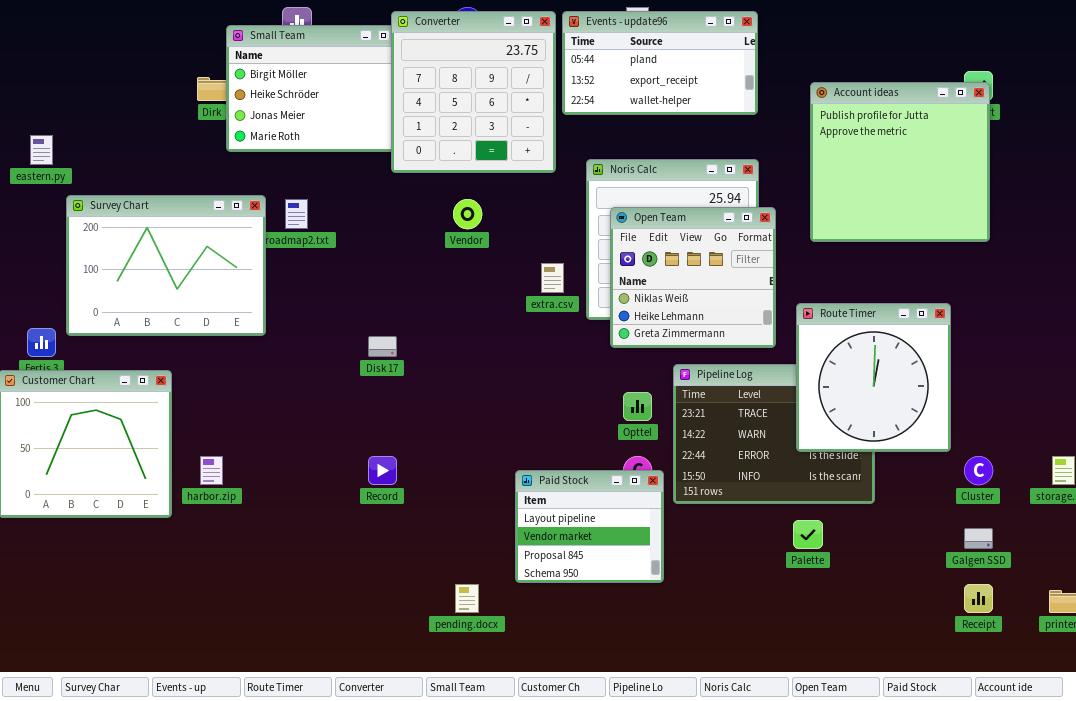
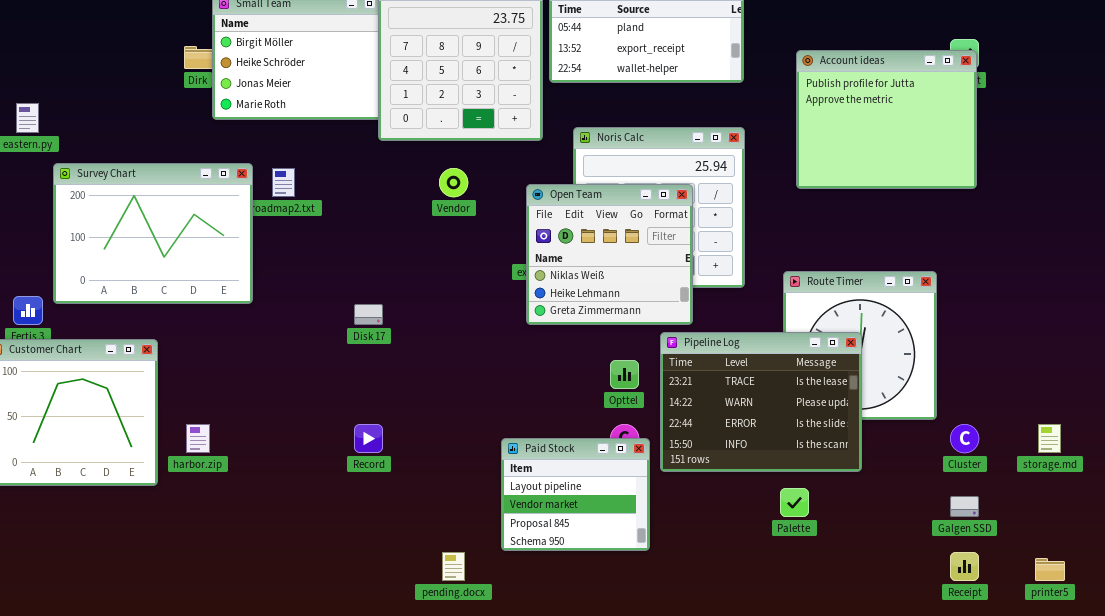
Account ideas: [810,82,990,242] -> [796,50,977,189], resized
Open Team: [610,207,776,348] -> [526,184,693,325], moved
Pipeline Log: [673,364,875,504] -> [660,332,862,472], raised

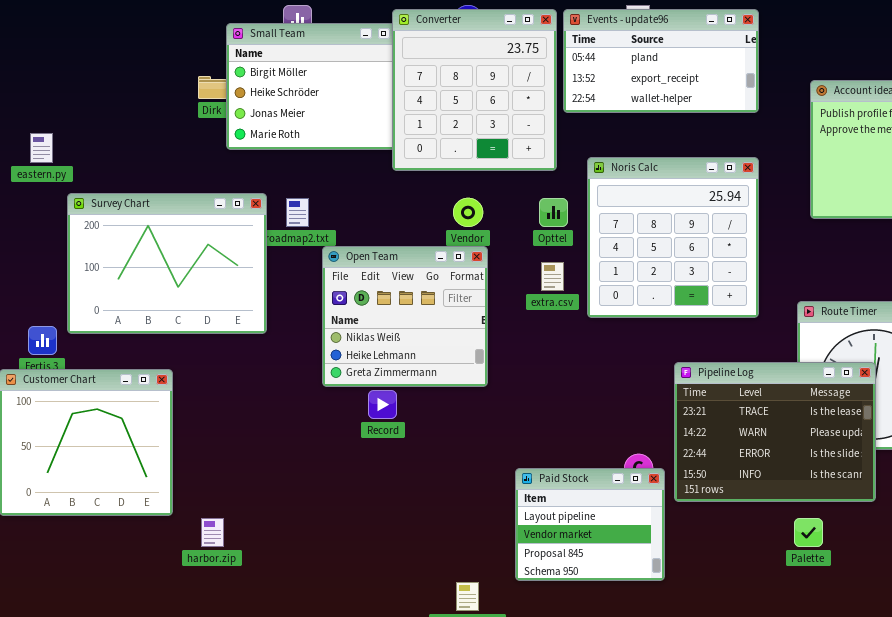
Open Team: [526,184,693,325] -> [322,246,488,387], moved
Opttel: [610,360,639,389] -> [539,198,568,227], moved
harbor.zip: [186,424,210,453] -> [201,518,224,547], moved
Record: [354,424,383,453] -> [368,390,397,419], moved

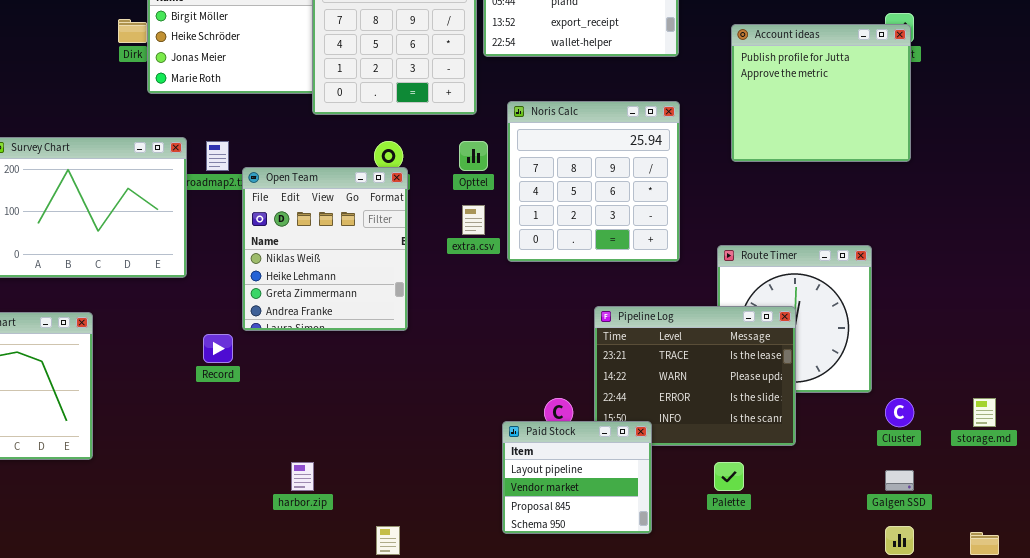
Open Team: [322,246,488,387] -> [242,167,408,331], resized
Record: [368,390,397,419] -> [203,334,233,363], moved
Paid Stock: [515,468,665,581] -> [502,421,652,534], moved
harbor.zip: [201,518,224,547] -> [291,462,314,491], moved

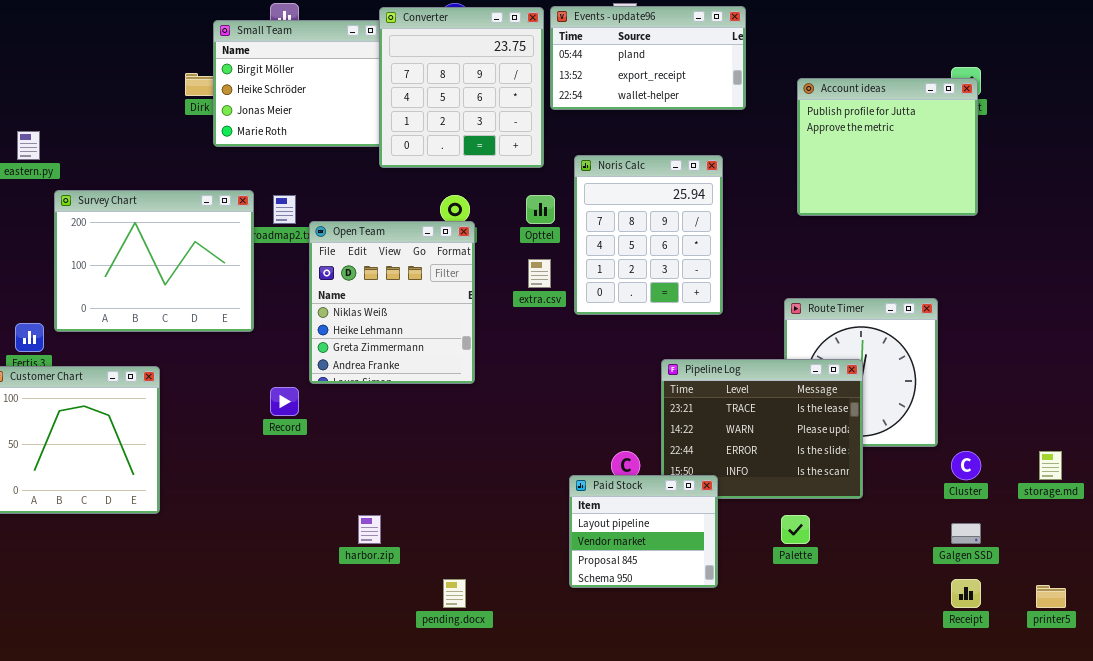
Noris Calc: [507,101,680,262] -> [574,155,723,315], resized

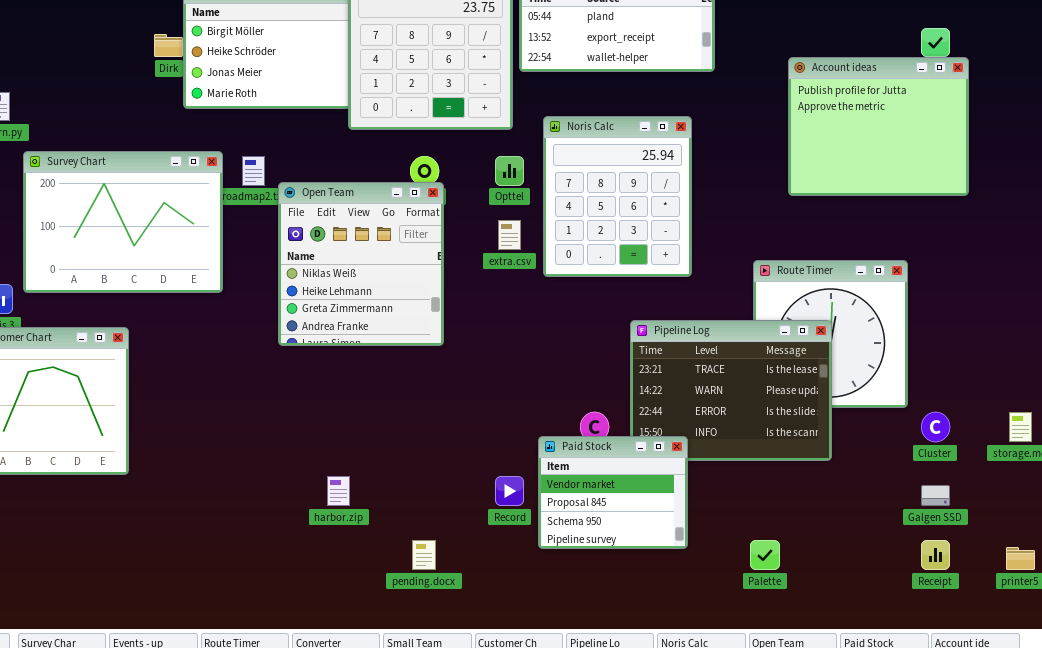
Account ideas: [797,78,978,216] -> [788,57,969,196], moved
Record: [270,387,299,416] -> [495,476,524,506], moved
Paid Stock: [569,475,718,588] -> [538,436,688,549], scrolled down 1 row
Palette: [781,515,810,544] -> [750,540,780,570], moved

